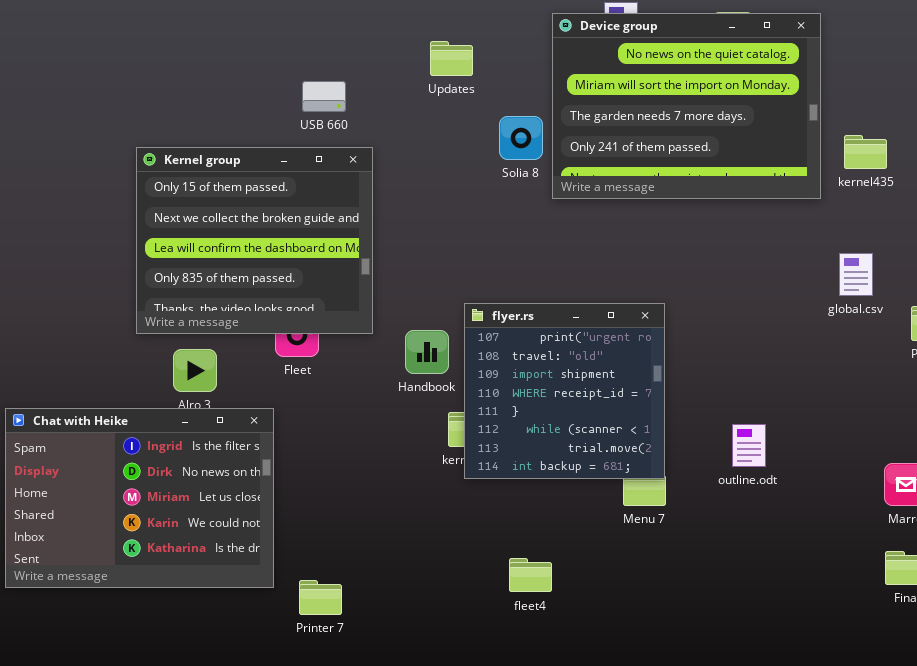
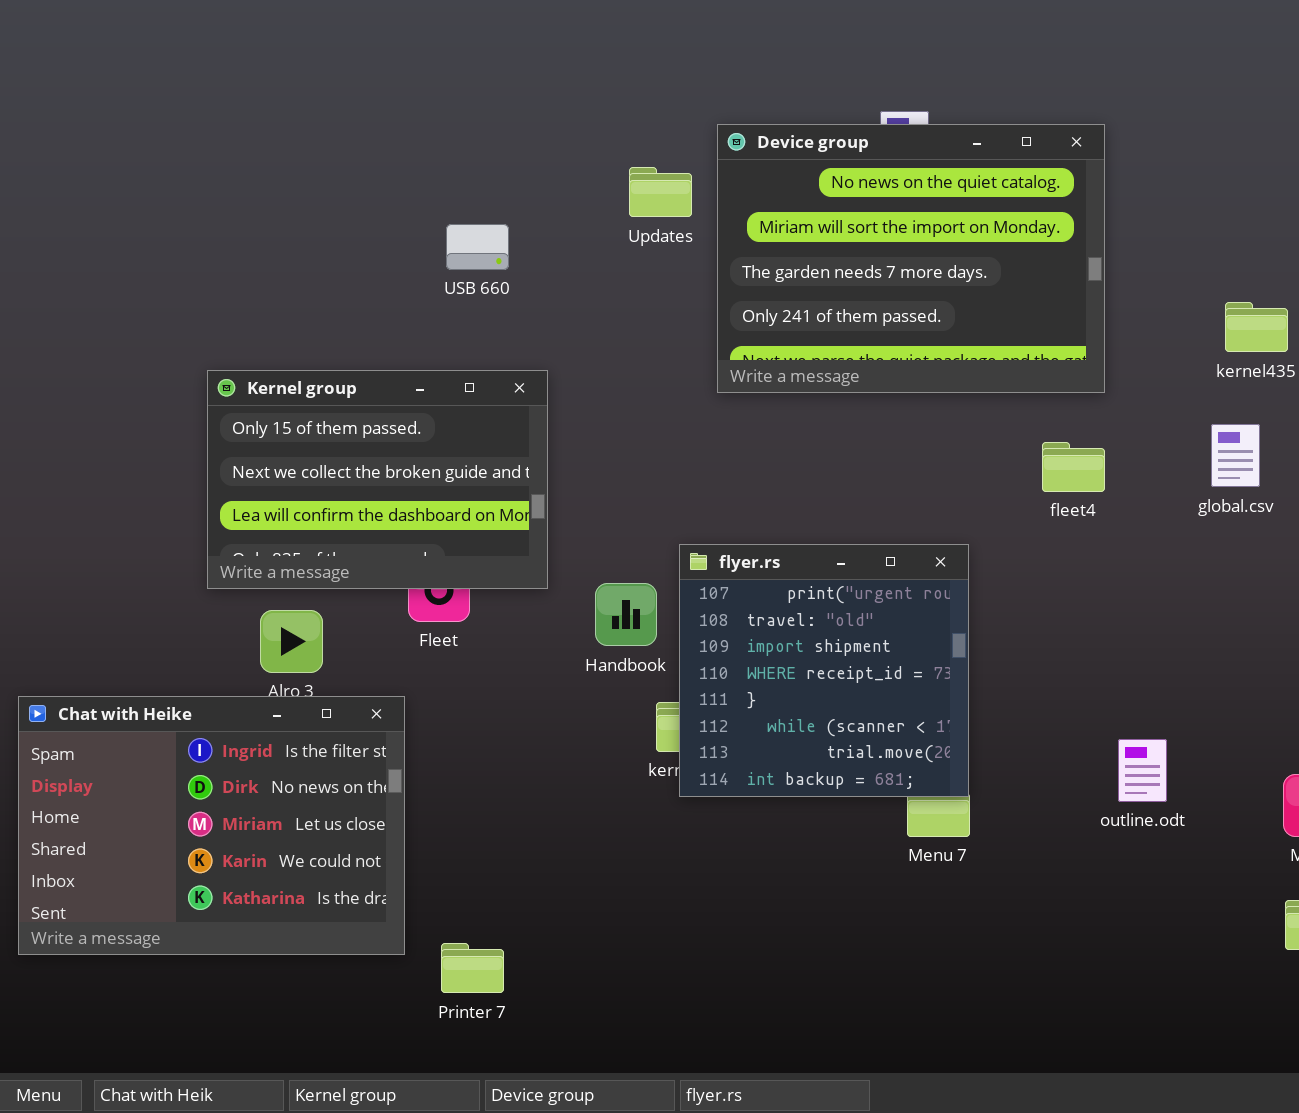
Device group: [552,13,821,199] -> [717,124,1105,393], moved
Kernel group: [136,147,373,334] -> [207,370,548,589], resized
global.csv: [839,253,873,296] -> [1211,424,1260,487], moved
outline.odt: [732,424,766,467] -> [1118,739,1167,802], moved
fleet4: [509,558,552,592] -> [1042,442,1105,492], moved

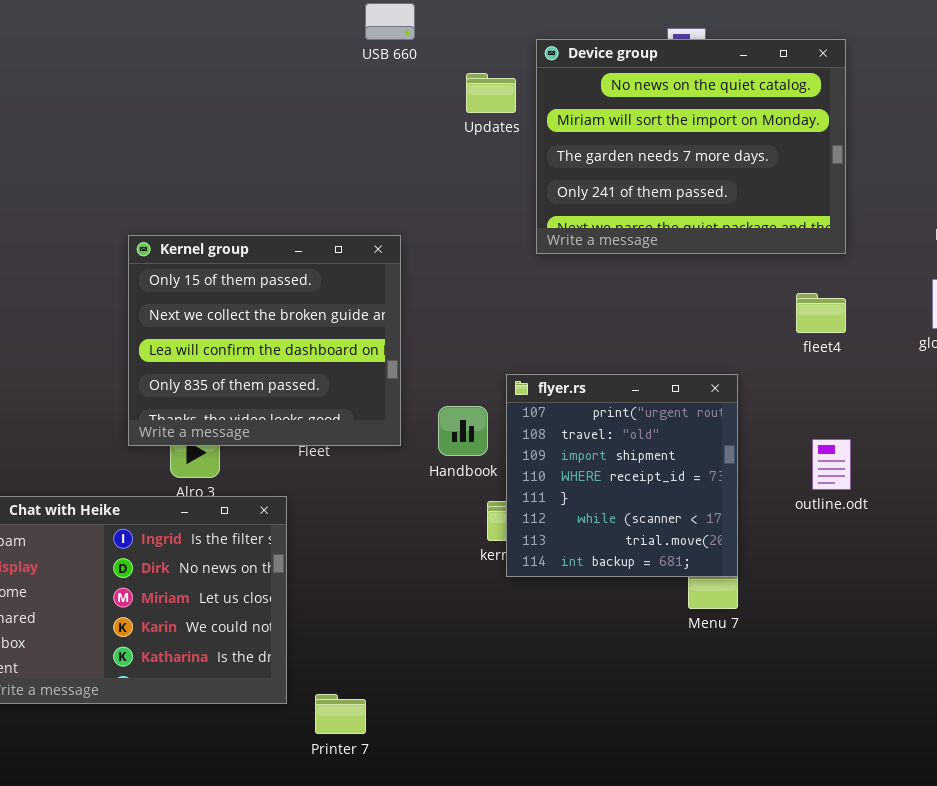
USB 660: [446,224,509,270] -> [365,3,415,40], moved
Kernel group: [207,370,548,589] -> [128,235,401,446], resized
outline.odt: [1118,739,1167,802] -> [812,439,851,490], moved

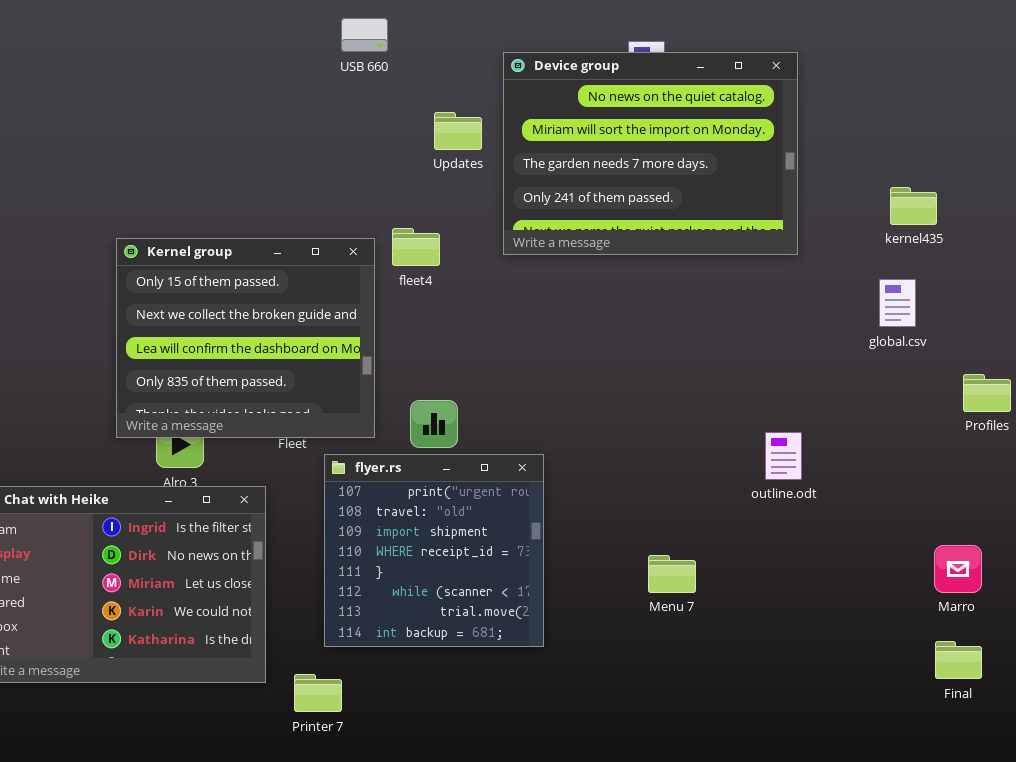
Updates: [466,73,516,113] -> [434,112,482,150], moved
fleet4: [796,293,846,333] -> [392,228,440,266], moved
flyer.rs: [506,374,738,577] -> [324,454,544,647], moved

